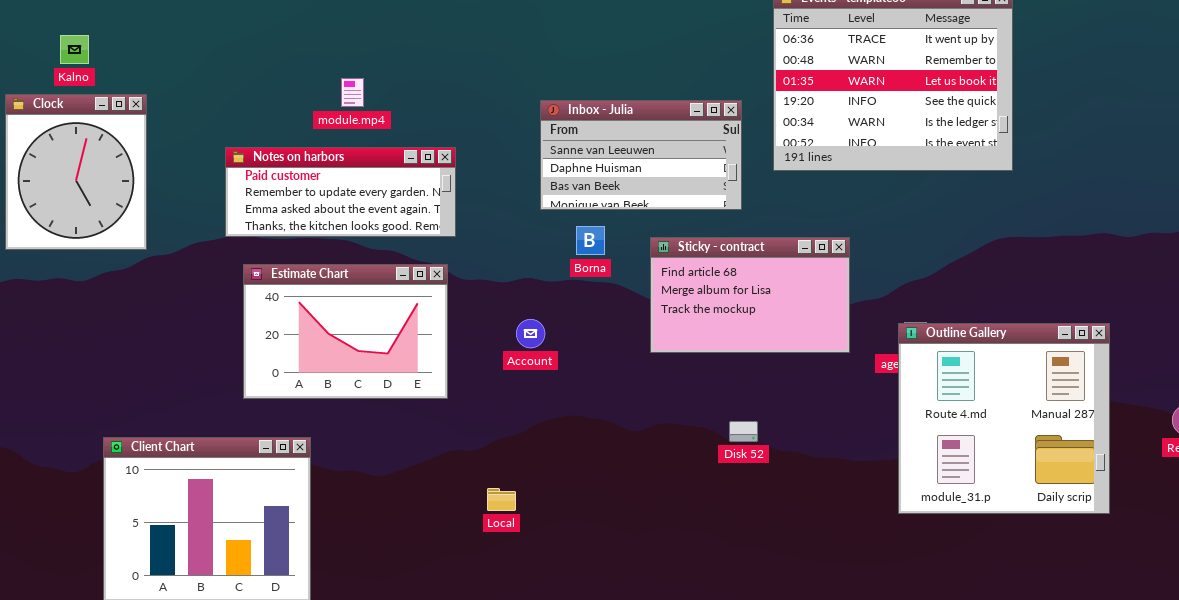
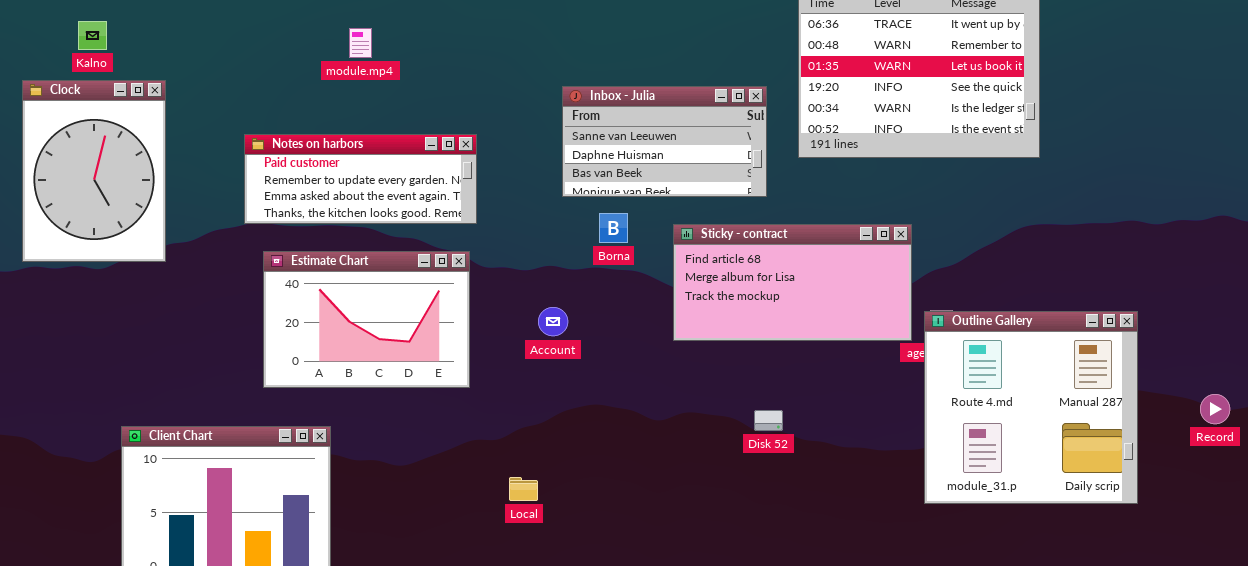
module.mp4: [341,78,364,107] -> [349,28,372,58], moved
Clock: [5,94,147,250] -> [22,80,166,262], resized
Sticky - contract: [650,237,850,353] -> [673,224,912,341], resized

